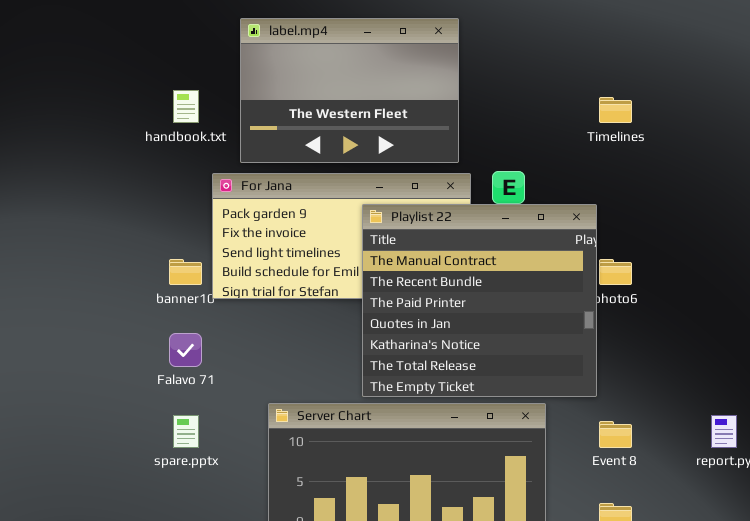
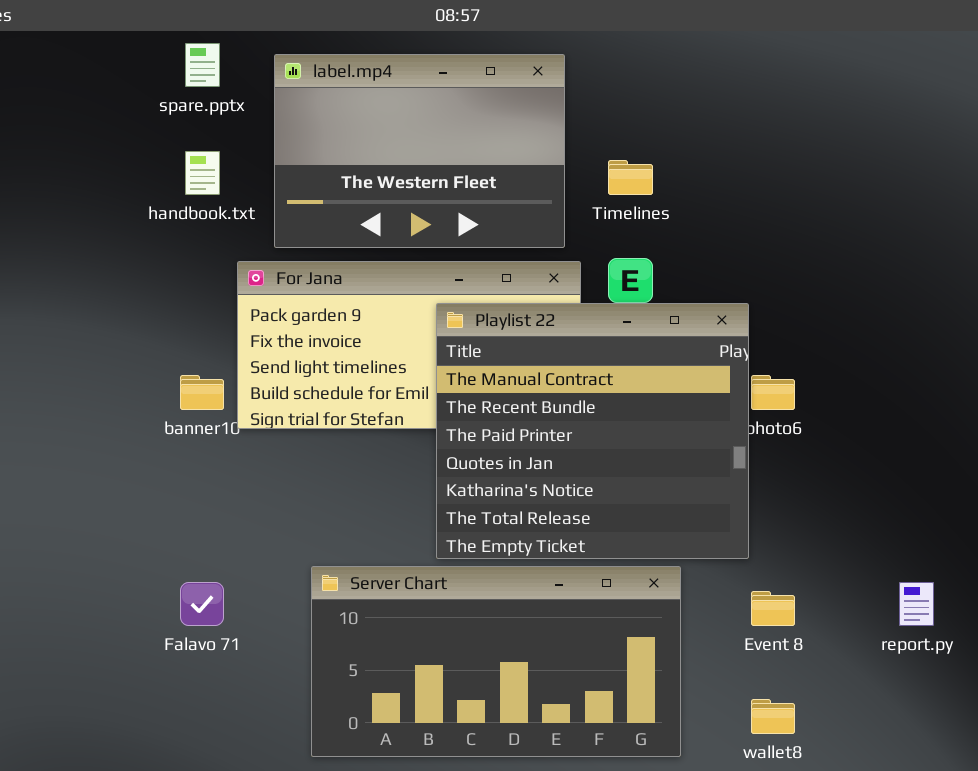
Timelines: [599,97,632,123] -> [608,160,653,195], moved
Falavo 71: [169,333,202,367] -> [180,582,224,626], moved
spare.pptx: [173,415,199,448] -> [185,43,220,87], moved

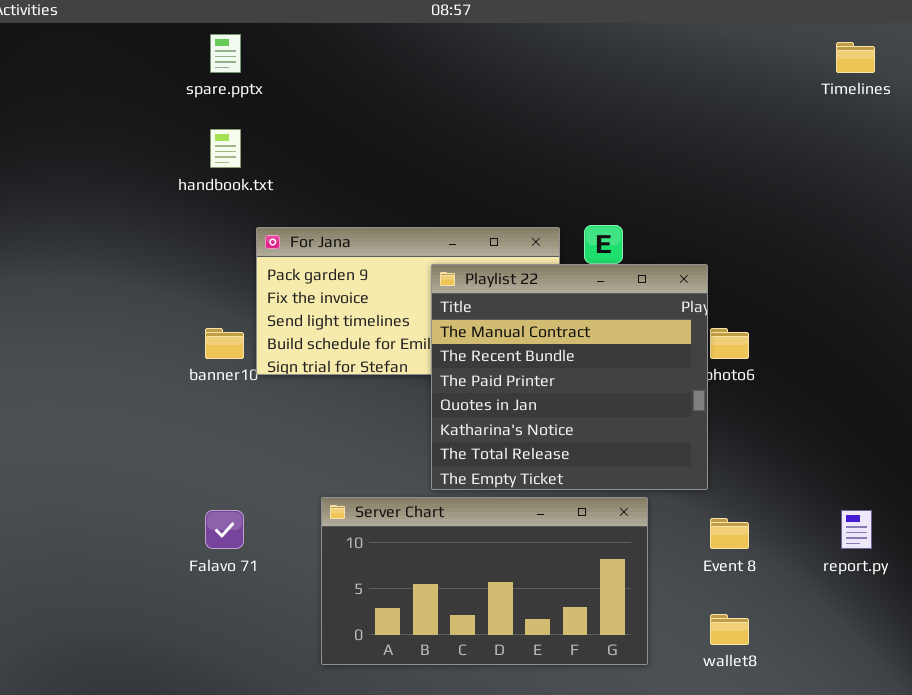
label.mp4: [274,54,565,248] -> none, closed
Timelines: [608,160,653,195] -> [836,42,875,73], moved

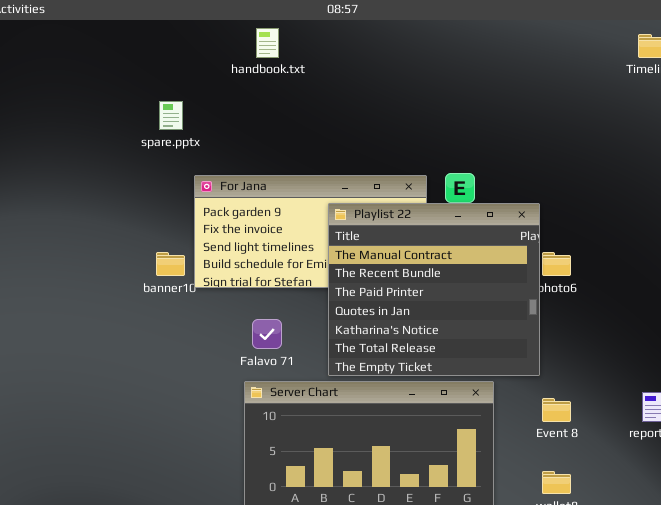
spare.pptx: [210,34,241,73] -> [159,101,183,130], moved
handbook.txt: [210,129,241,168] -> [256,28,279,58], moved
Falavo 71: [205,510,244,549] -> [252,319,282,349], moved

